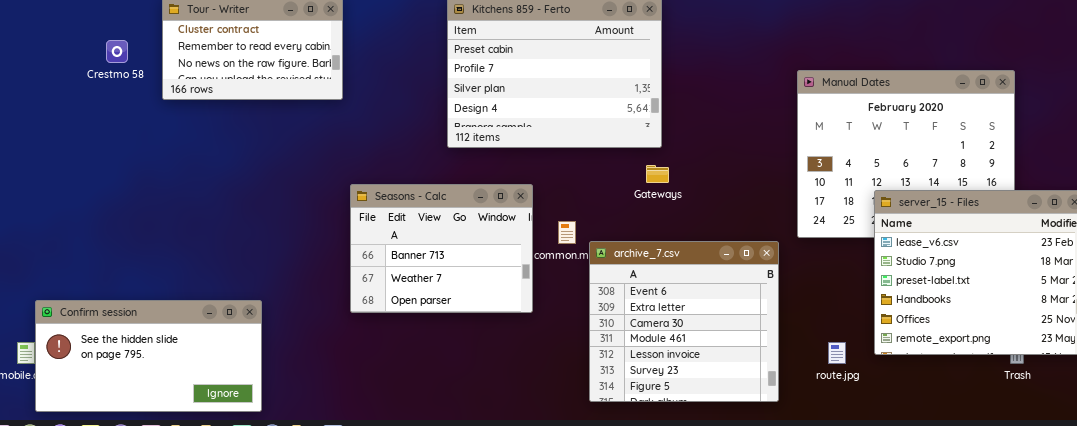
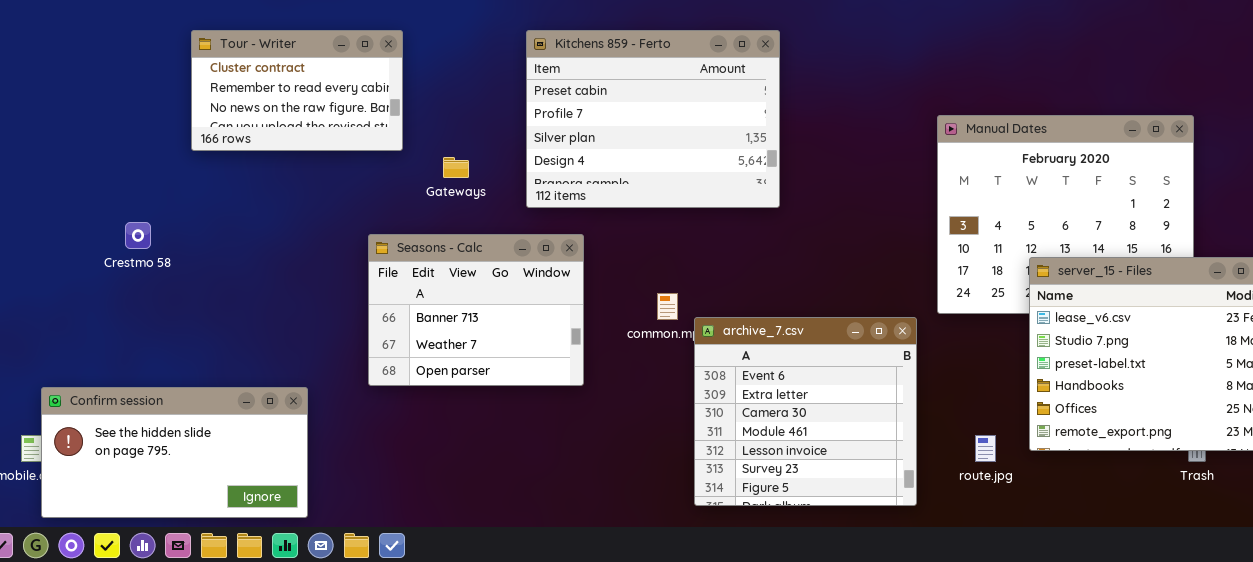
Crestmo 58: [106,40,128,63] -> [125,222,151,249], moved
Gateways: [646,165,669,183] -> [443,157,469,178], moved
Seasons - Calc: [350,184,533,313] -> [368,234,584,386], moved

